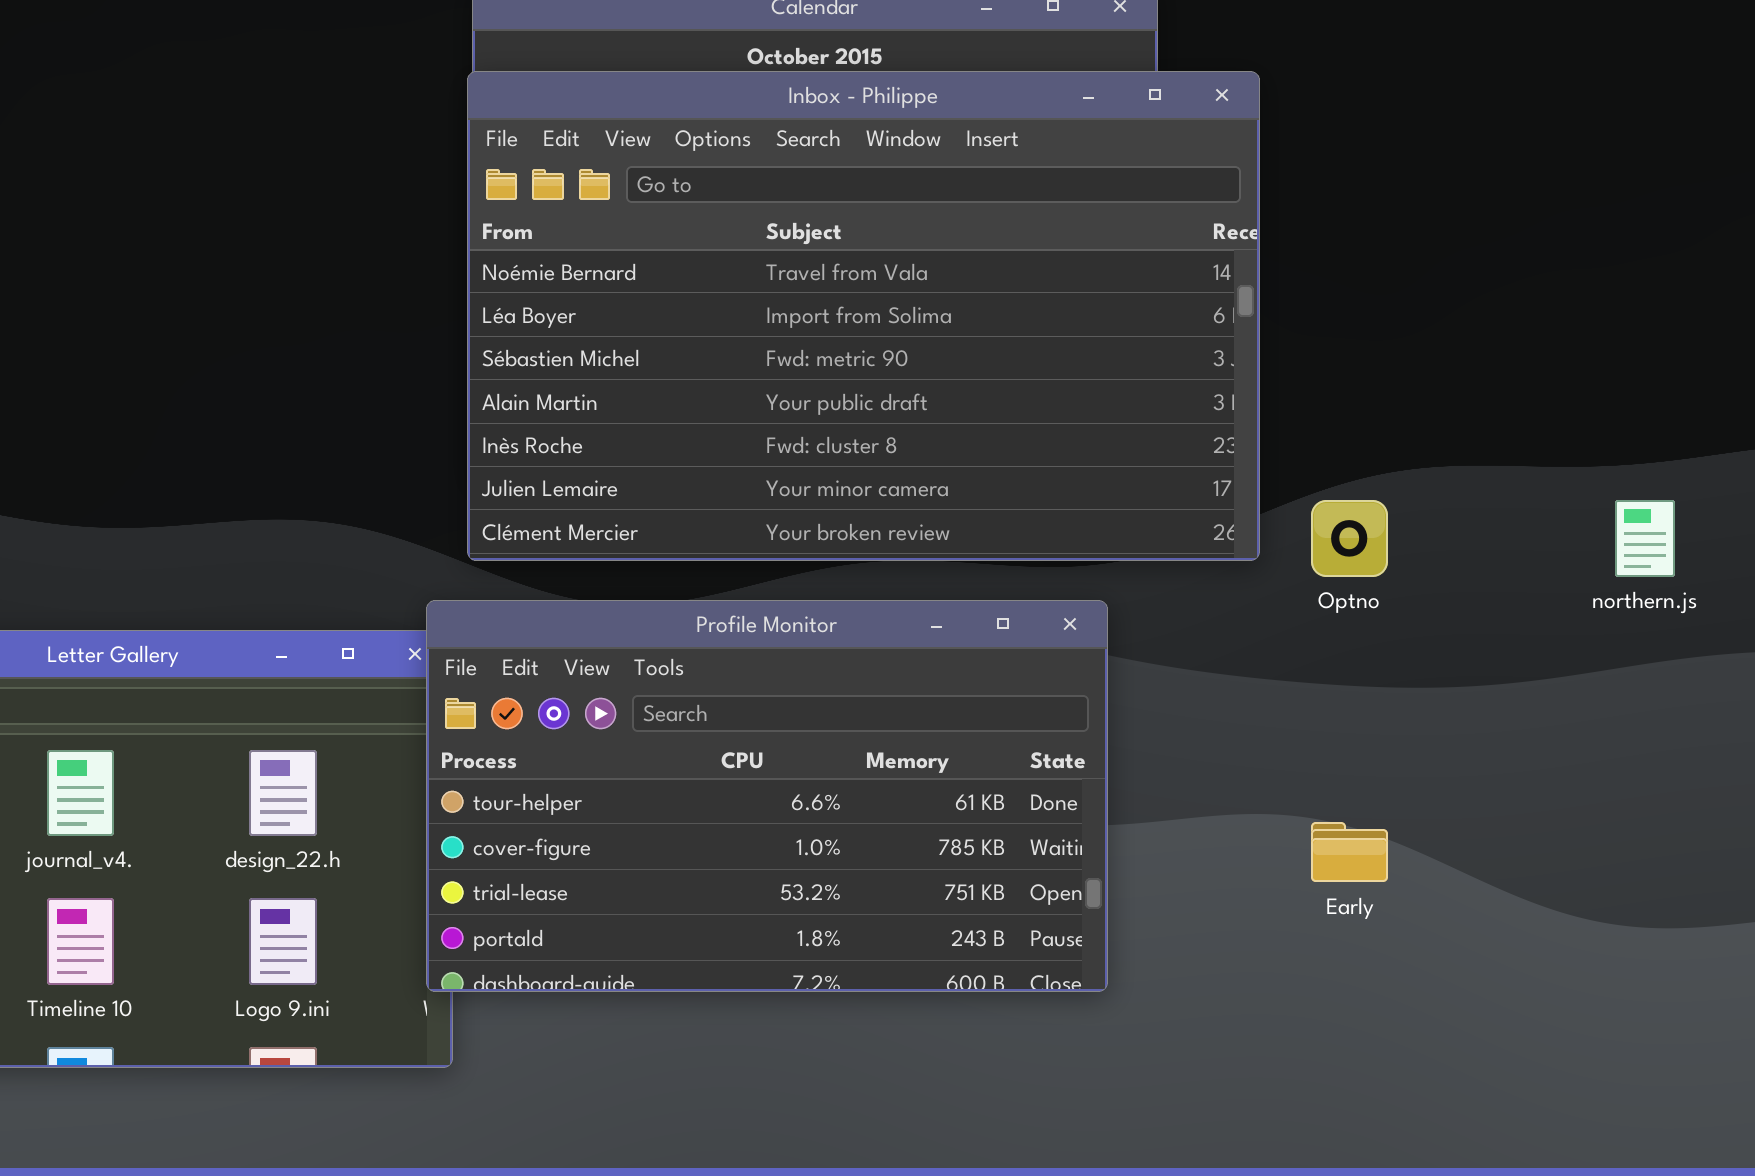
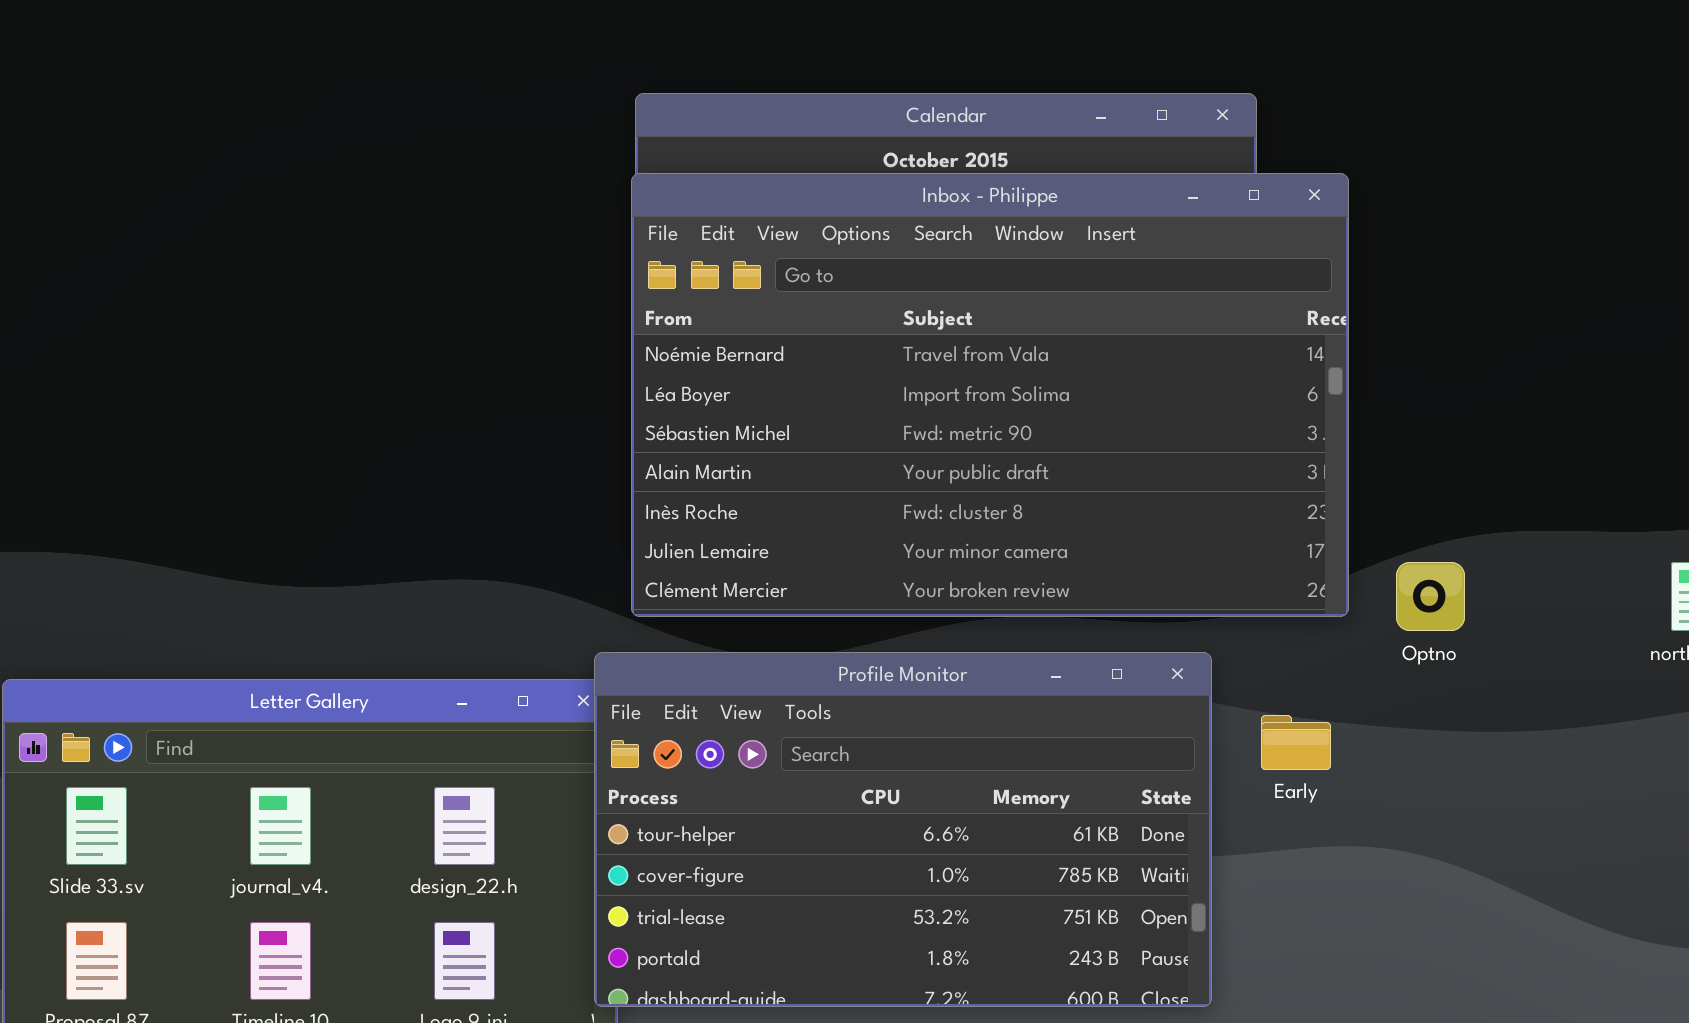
Early: [1311,822,1388,882] -> [1261,715,1331,770], moved

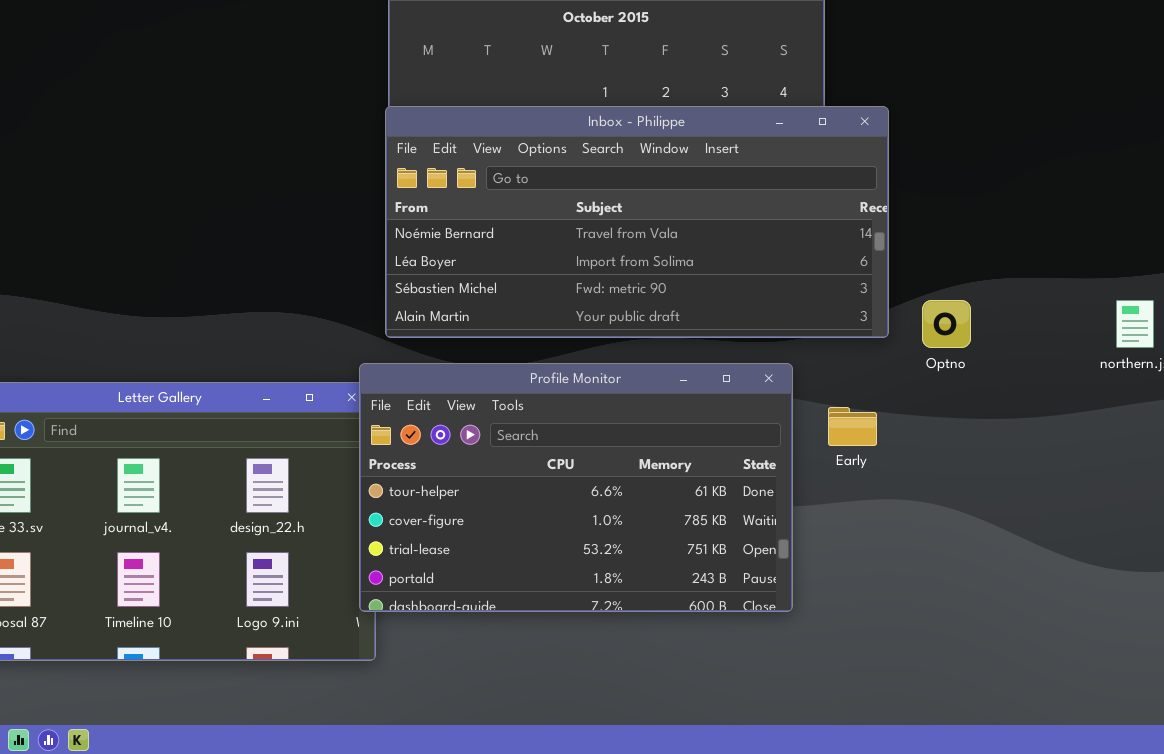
Inbox - Philippe: [631,173,1349,617] -> [385,106,889,338], resized

